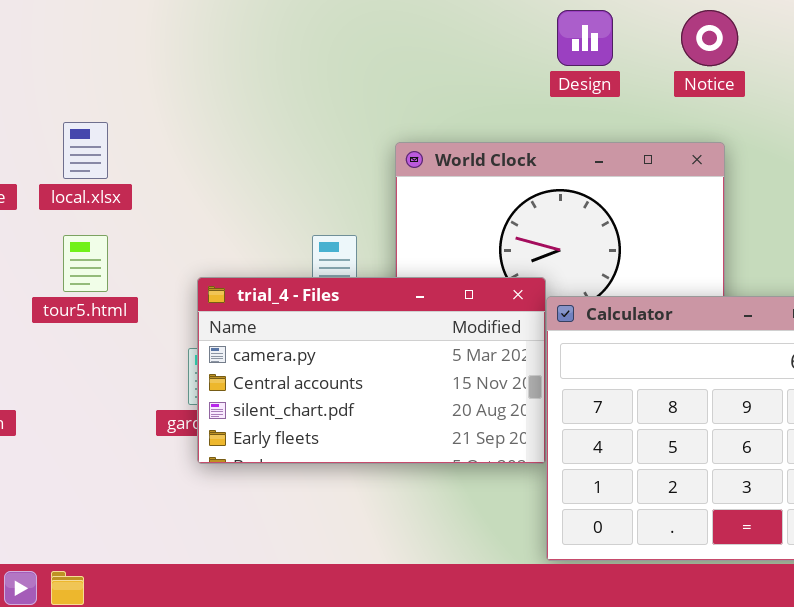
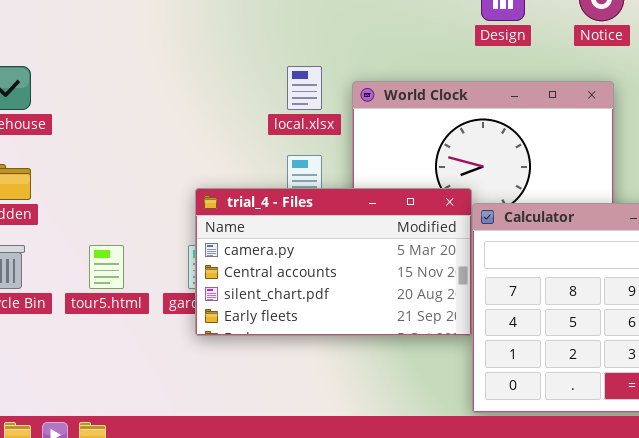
local.xlsx: [63,122,108,179] -> [287,66,322,110], moved
tour5.html: [63,235,108,292] -> [89,245,124,289], moved

